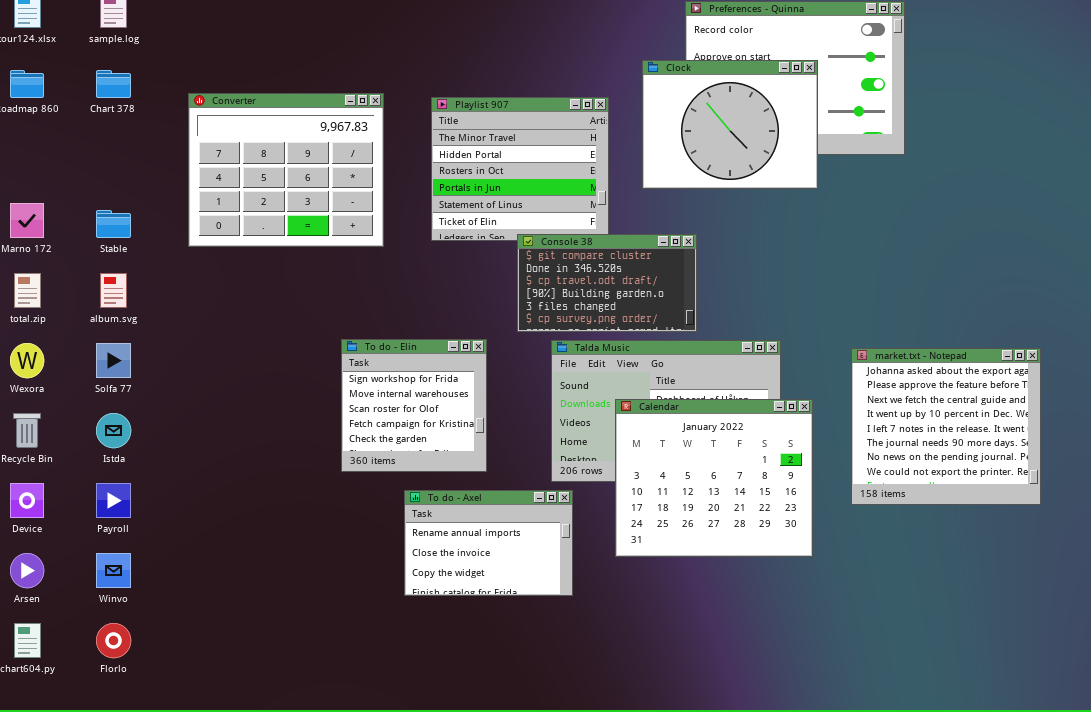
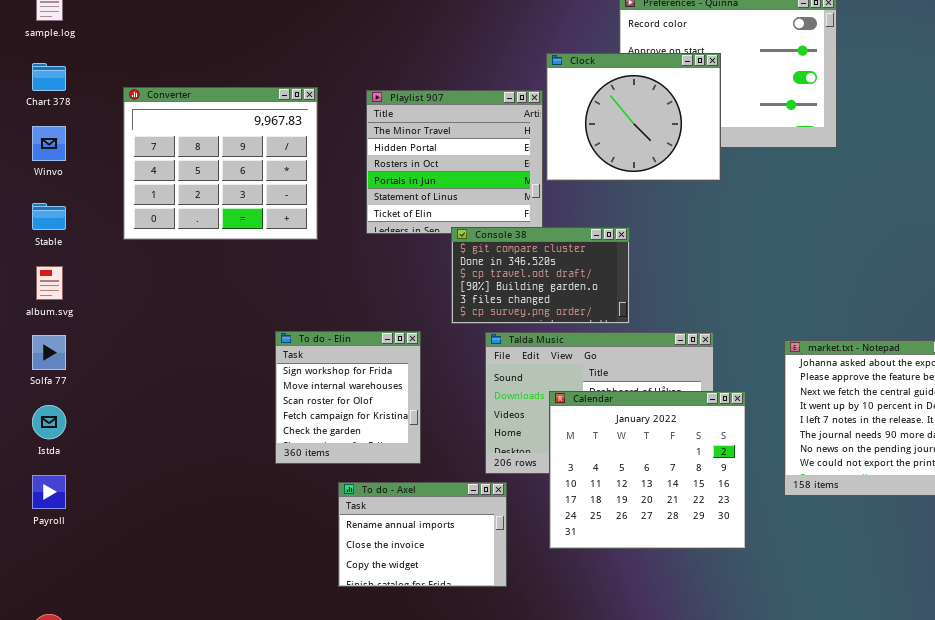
Clock: [642,60,818,189] -> [546,53,721,181], moved
Winvo: [96,553,131,588] -> [32,126,66,161], moved

